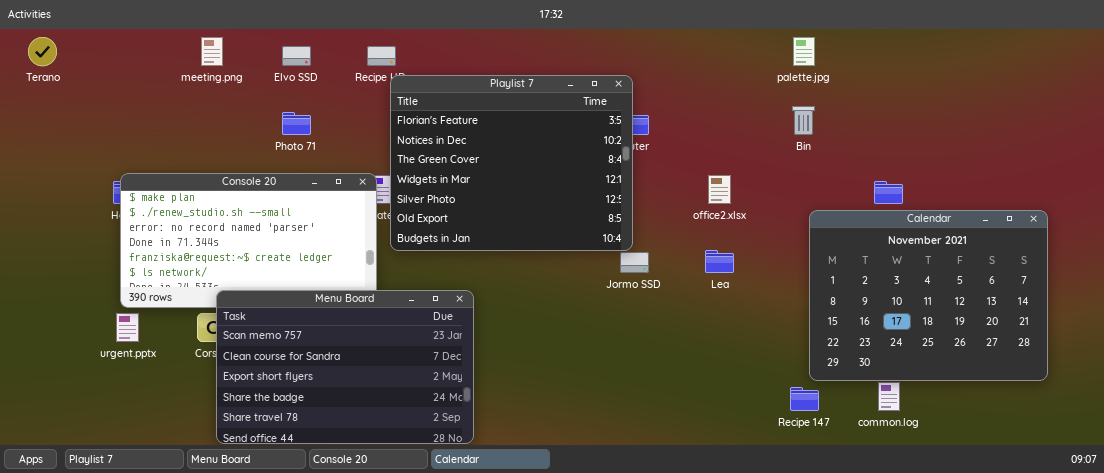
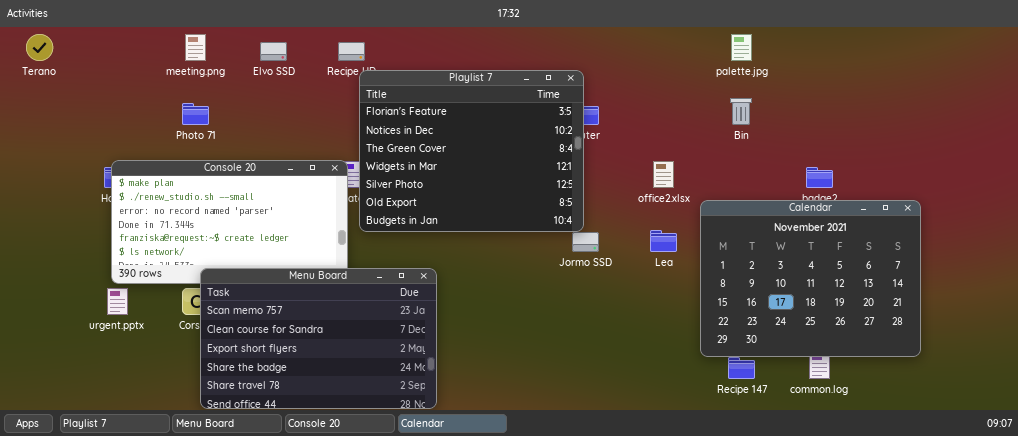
Photo 71: [282,112,311,135] -> [182,103,209,125], moved
Calendar: [809,210,1048,381] -> [700,200,921,357], moved

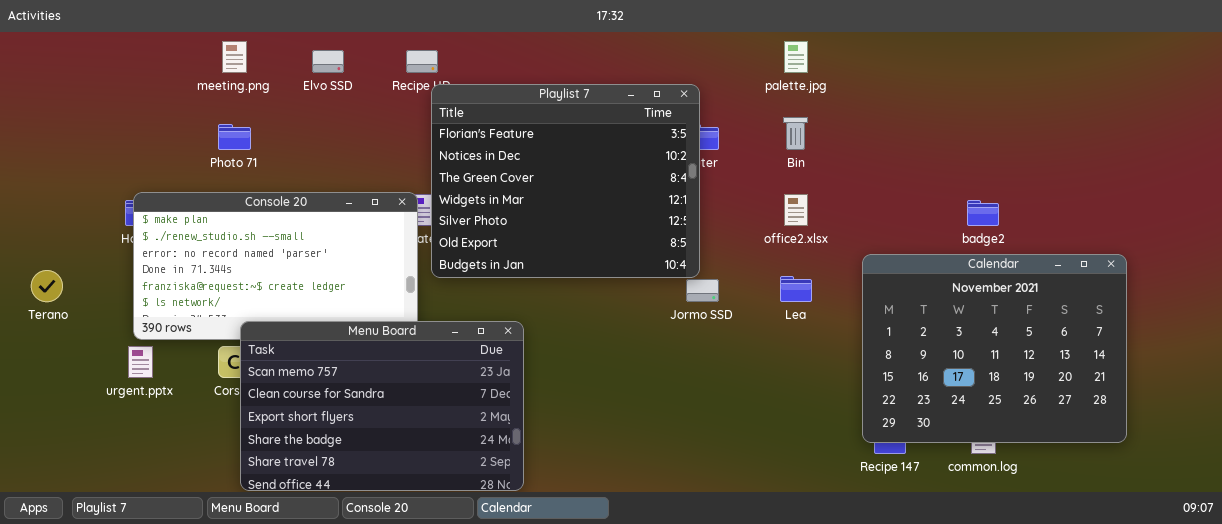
Terano: [26,34,53,61] -> [31,270,63,302], moved
palette.jpg: [731,34,752,61] -> [784,41,808,73], moved
Bin: [730,98,752,125] -> [783,117,808,150], moved
Calendar: [700,200,921,357] -> [862,254,1127,443], moved

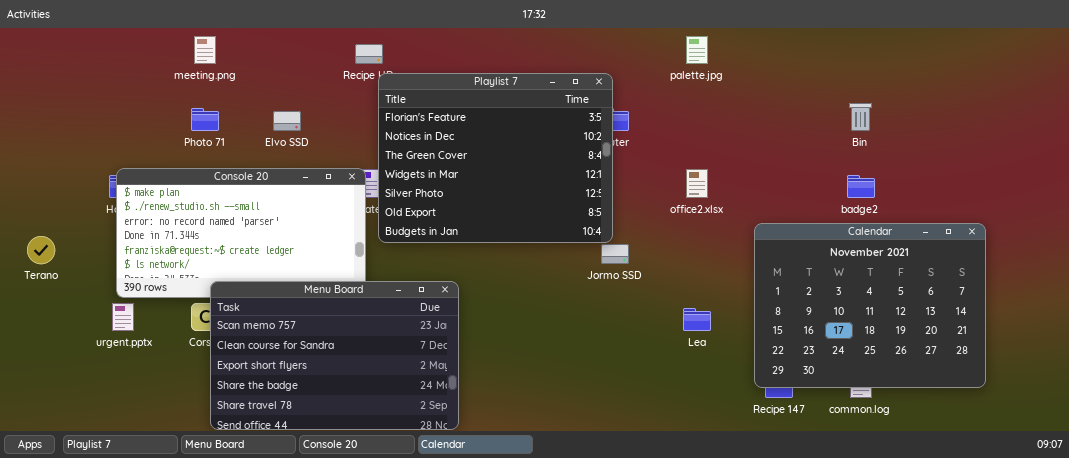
Elvo SSD: [312,50,344,73] -> [273,111,301,131], moved
Bin: [783,117,808,150] -> [849,103,872,131], moved
Lea: [780,276,812,302] -> [683,308,711,331], moved

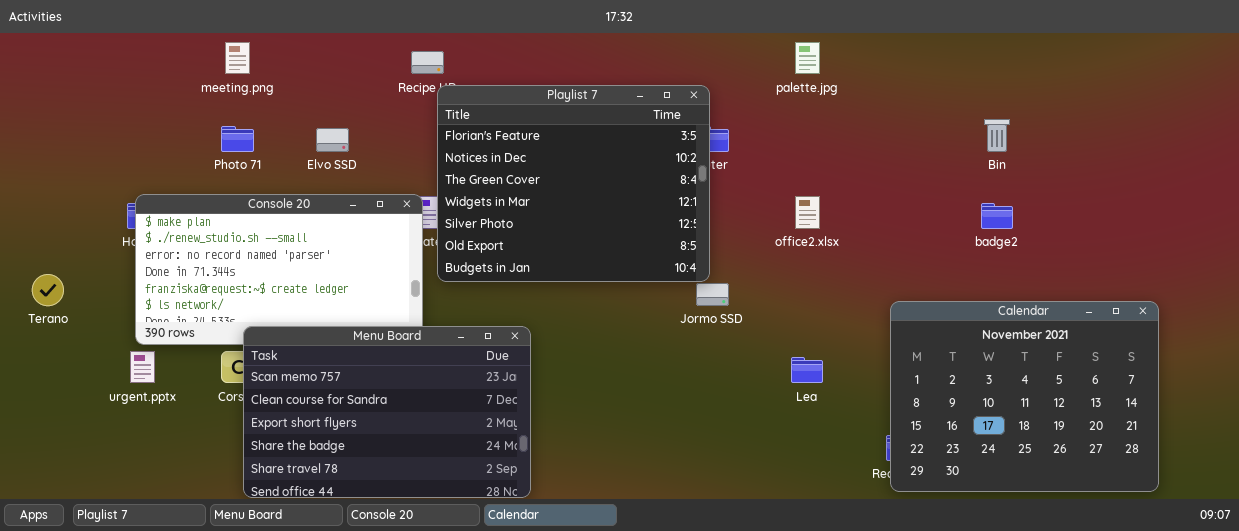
Calendar: [754,223,986,388] -> [890,301,1159,492], moved

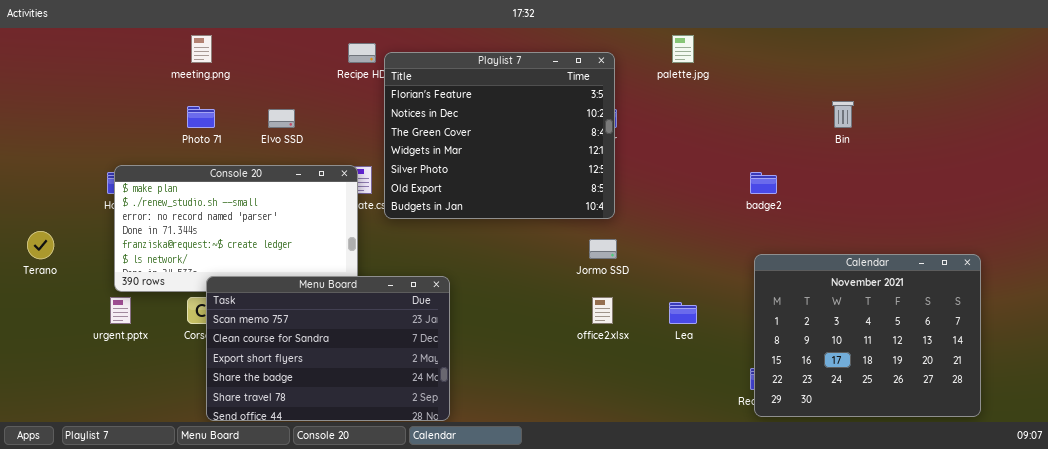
Playlist 7: [437,85,710,282] -> [384,52,615,219], moved
office2.xlsx: [795,196,820,229] -> [592,297,613,324], moved
badge2: [981,203,1013,229] -> [750,172,777,194], moved

